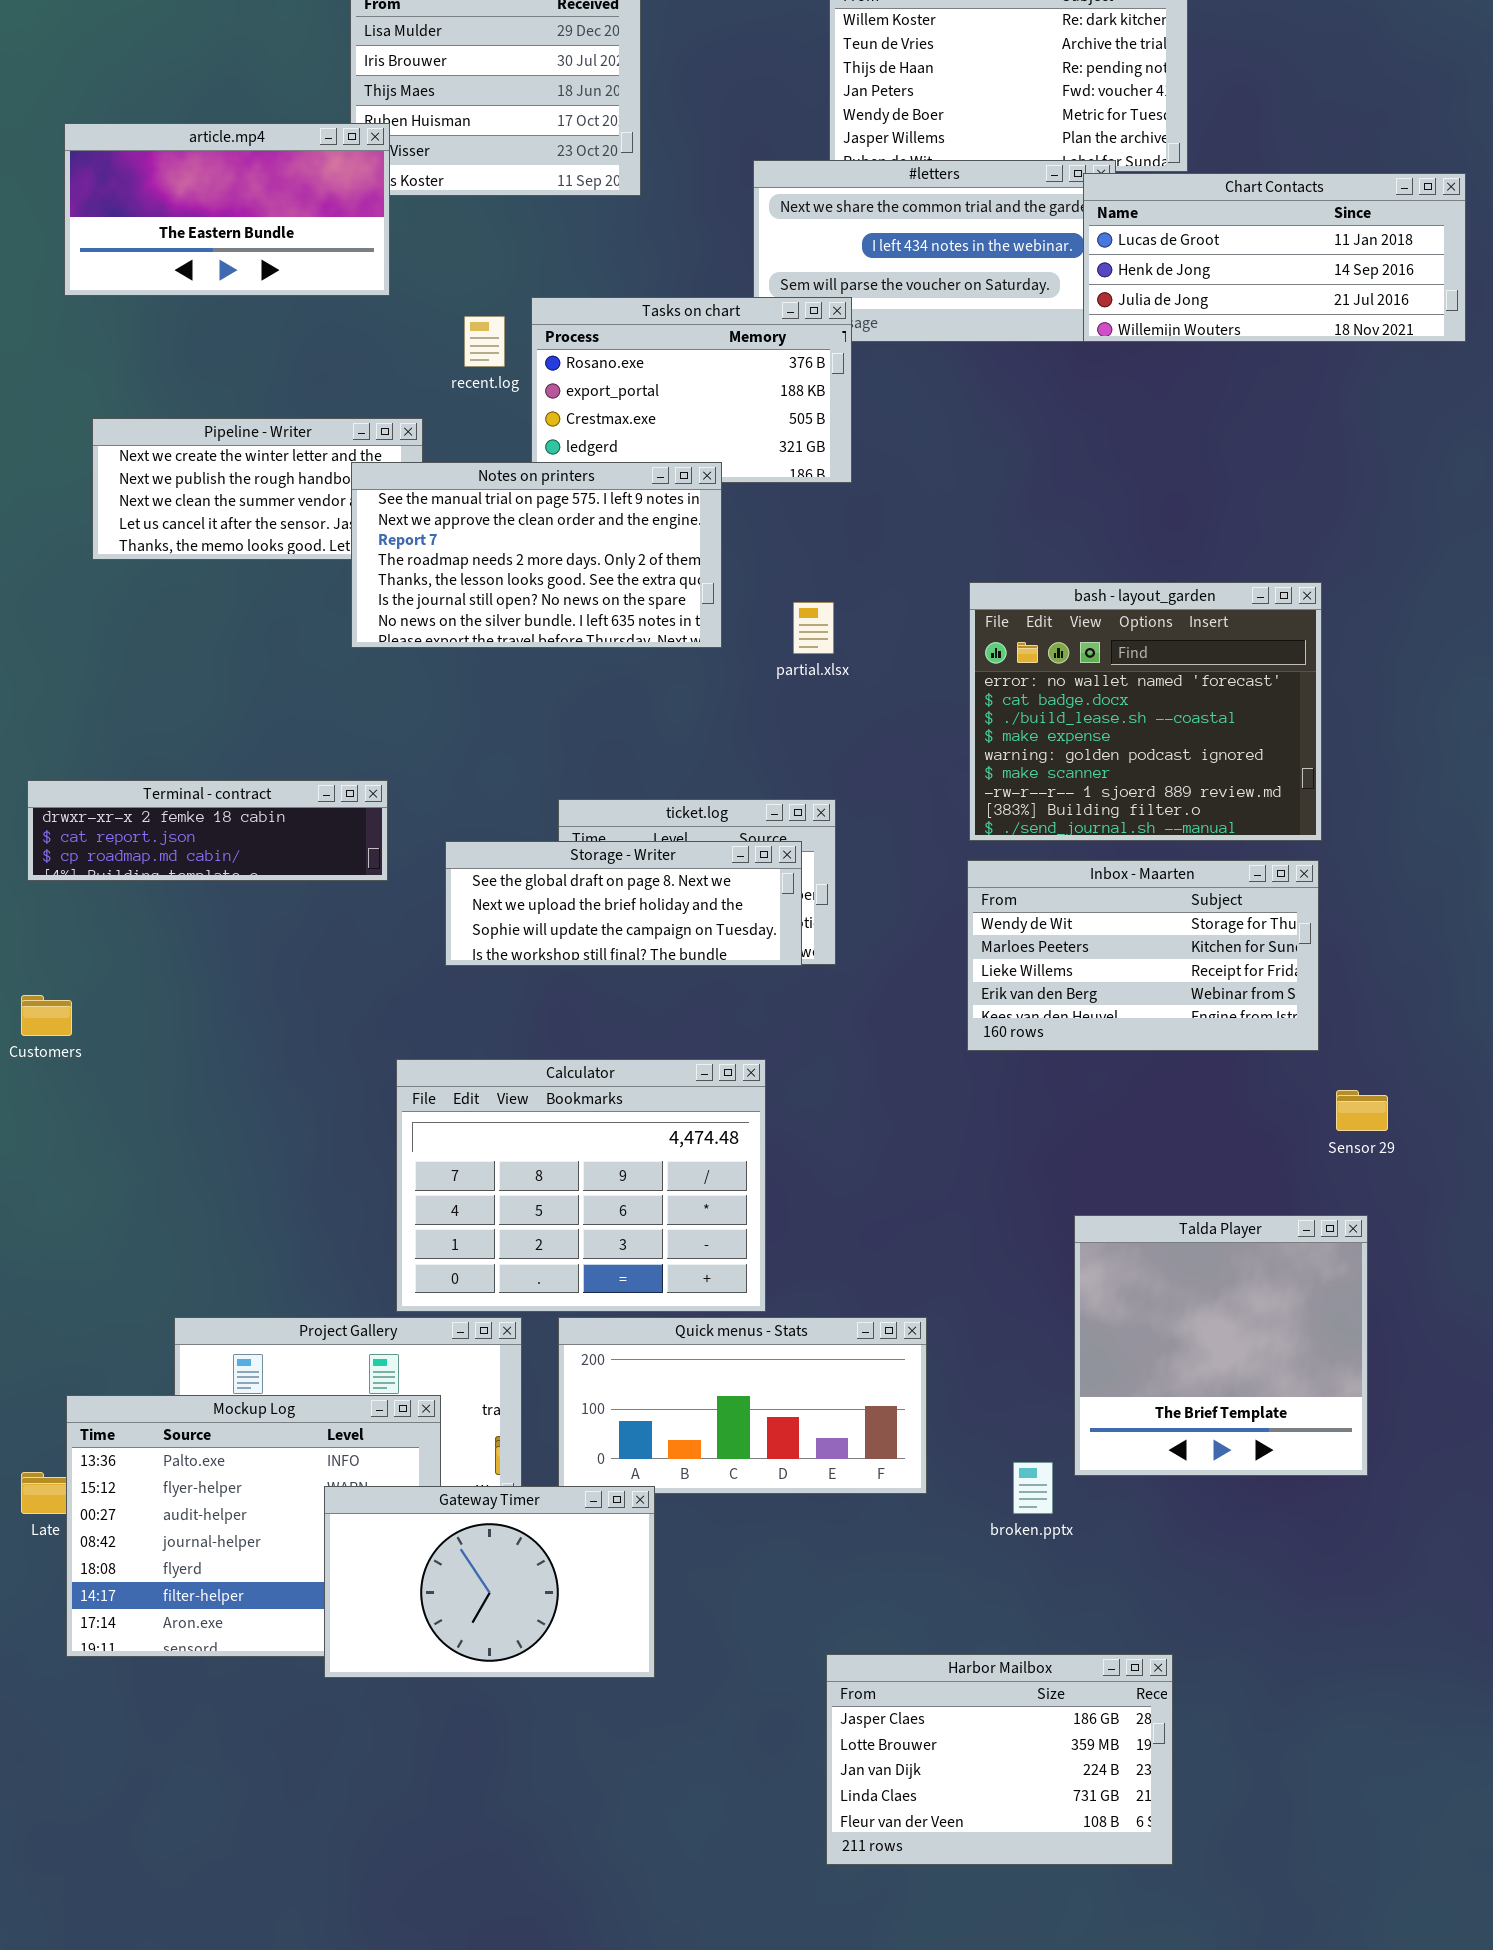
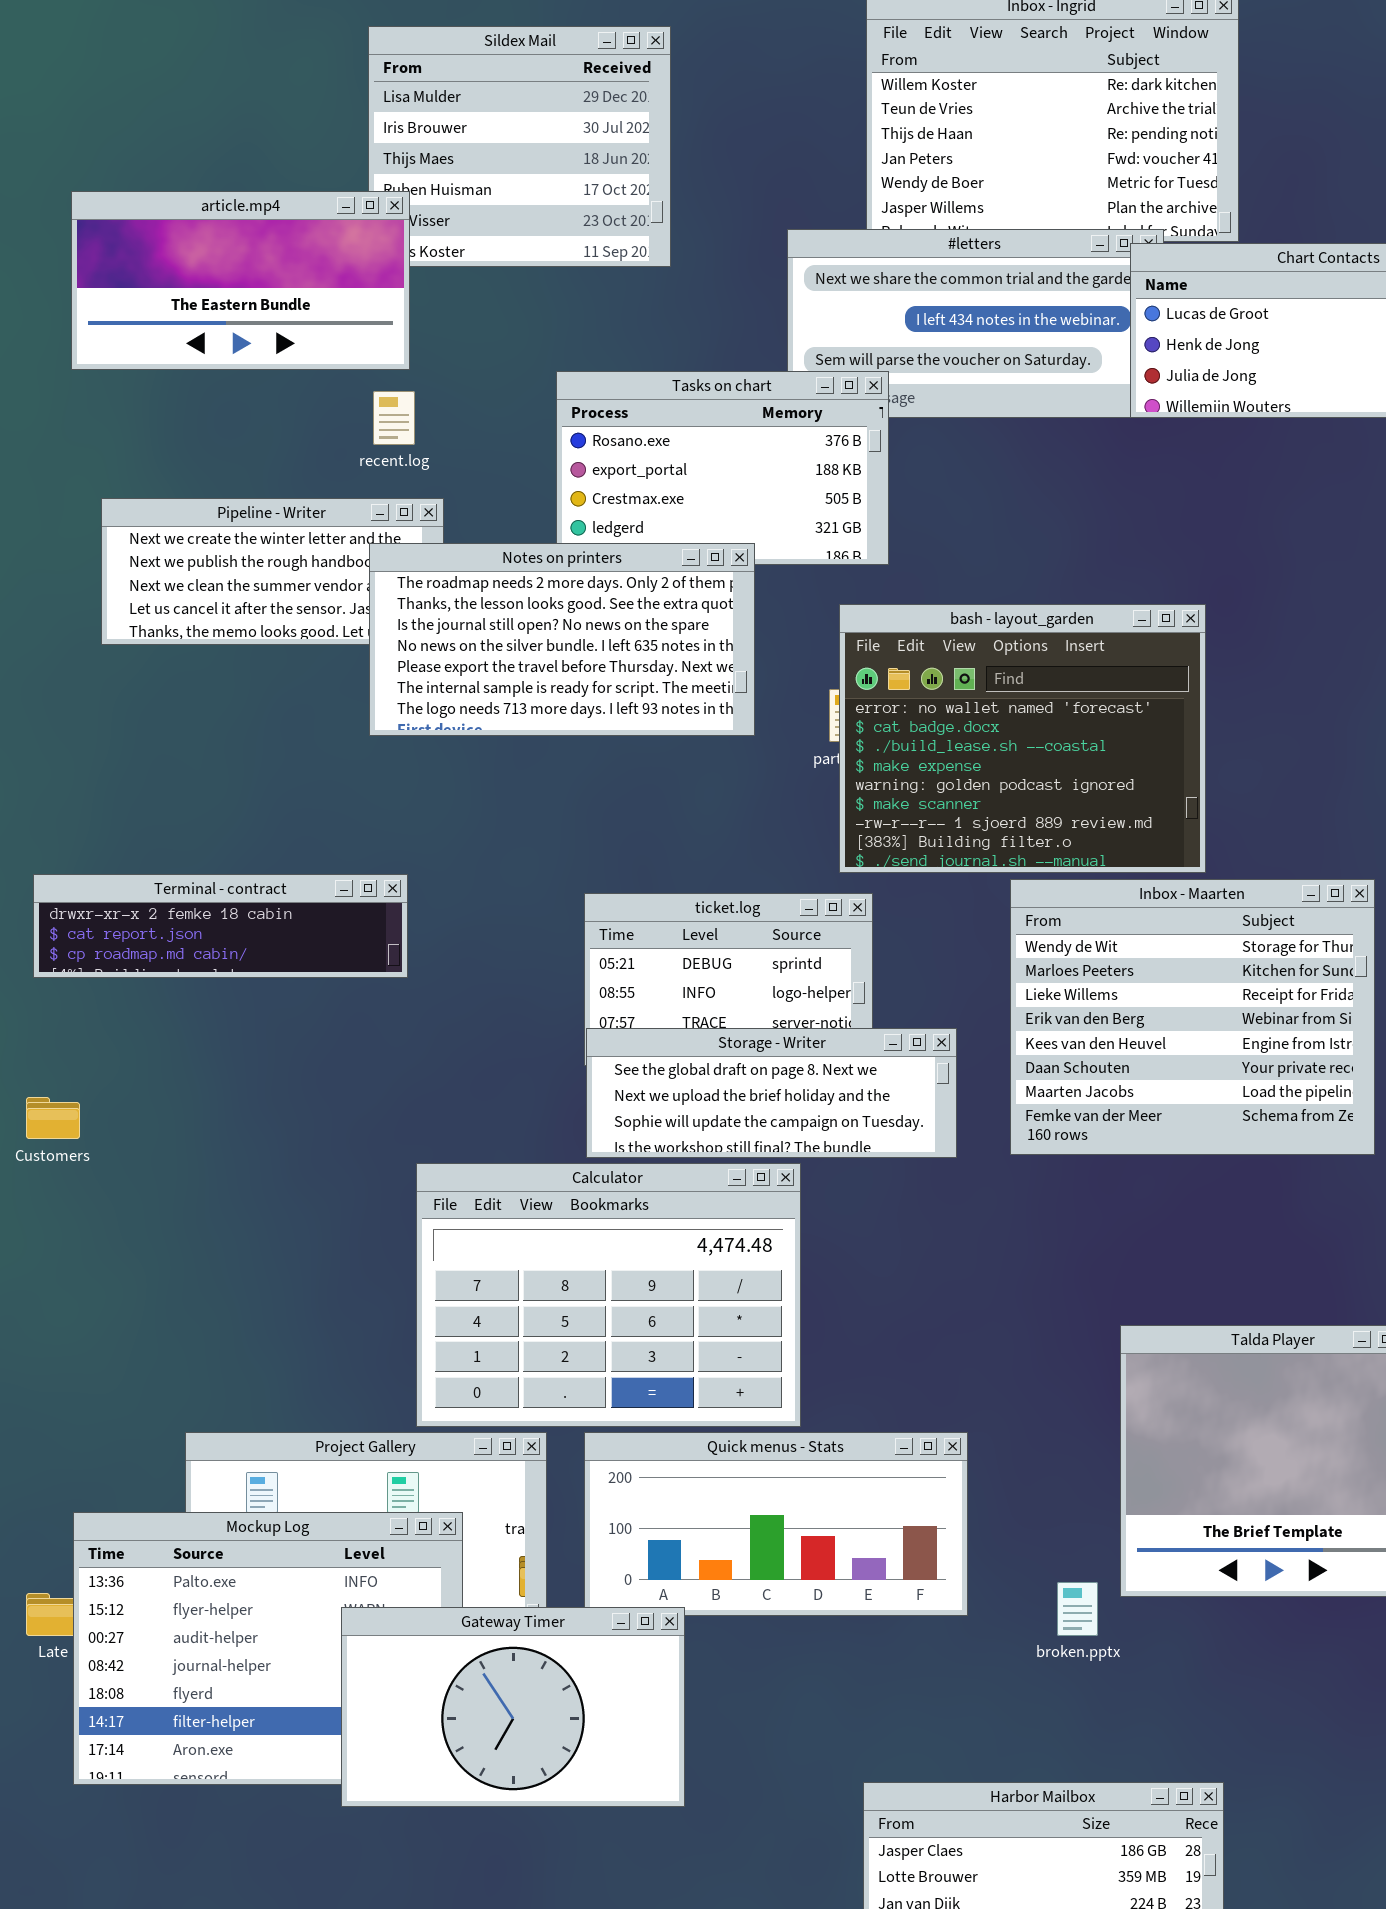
recent.log: [464,316,505,367] -> [373,391,415,445], moved
Notes on printers: [351,462,722,648] -> [369,543,755,736], scrolled down 3 rows
bash - layout_garden: [969,582,1322,841] -> [839,604,1206,873], moved
Storage - Writer: [445,841,802,966] -> [586,1028,957,1158], moved
Inbox - Maarten: [967,860,1319,1051] -> [1010,879,1375,1155], resized

